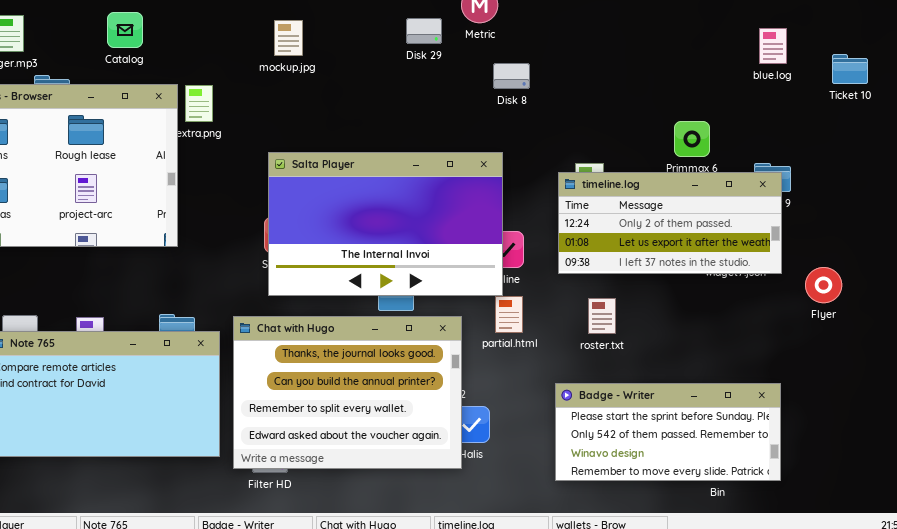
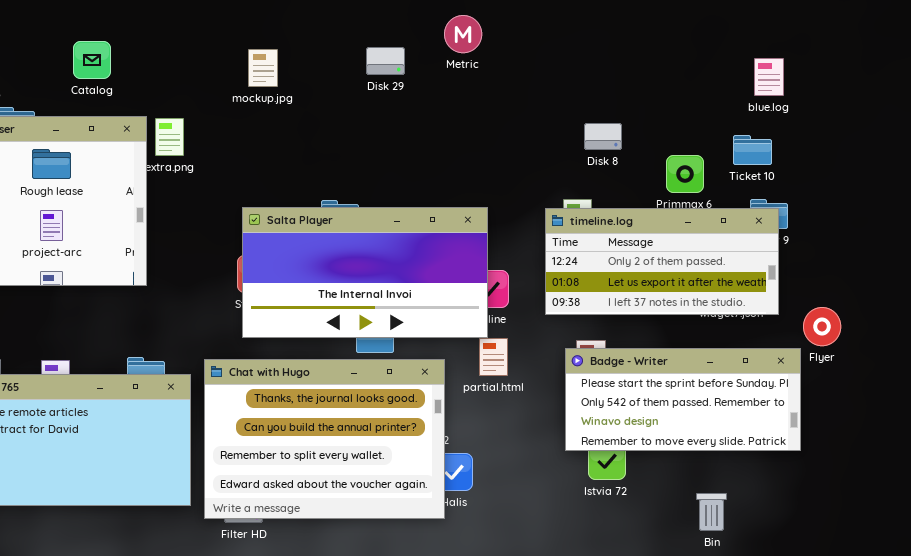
Disk 29: [406,18,442,44] -> [366,47,405,75], moved
Ticket 10: [832,54,868,84] -> [733,135,772,165], moved
Disk 8: [493,63,530,89] -> [584,123,622,150], moved
Salta Player: [268,152,503,296] -> [242,207,488,338], resized
Badge - Writer: [555,383,781,481] -> [565,348,801,451], moved

